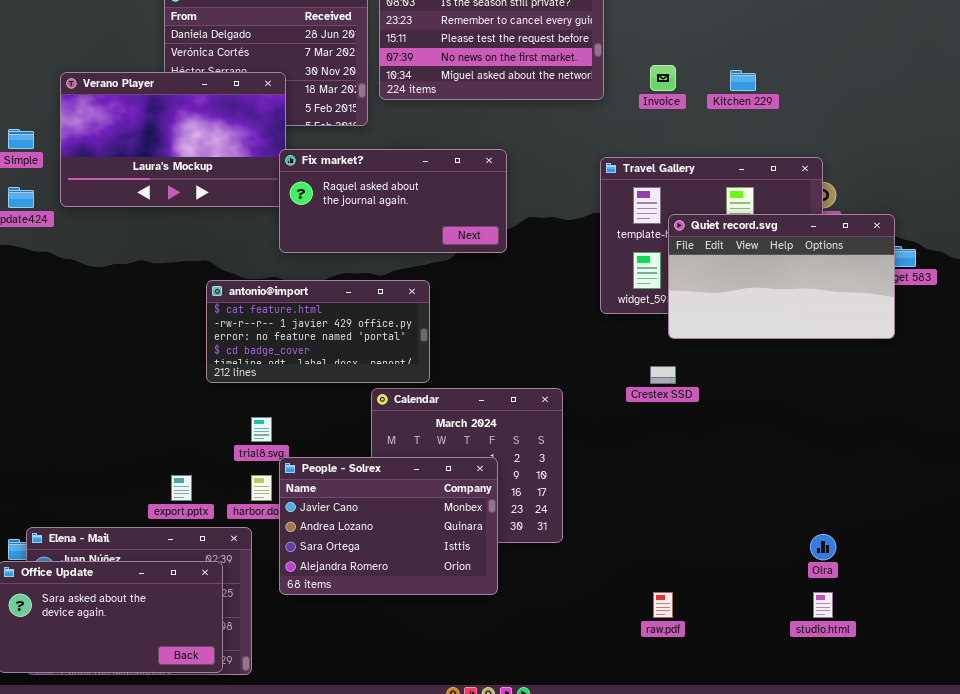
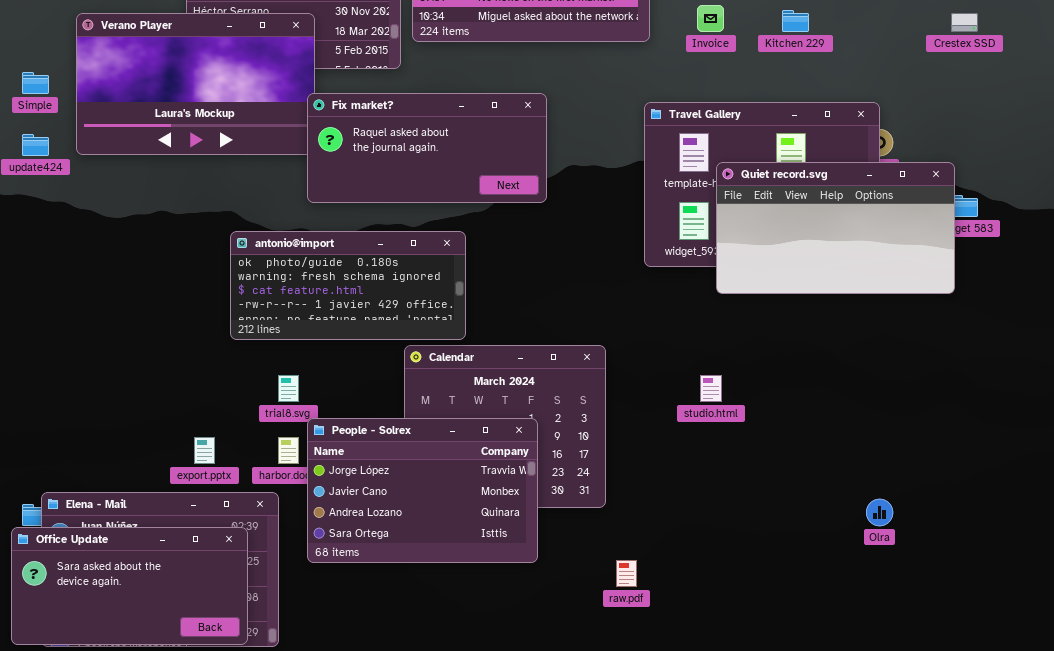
antonio@import: [206,280,430,383] -> [230,231,466,340], scrolled up 2 rows
Crestex SSD: [650,366,676,384] -> [951,13,978,32], moved
People - Solrex: [279,457,498,595] -> [307,418,538,563], scrolled up 1 row
raw.pdf: [653,592,673,618] -> [616,560,637,587], moved
studio.html: [813,592,833,618] -> [700,375,722,402], moved

